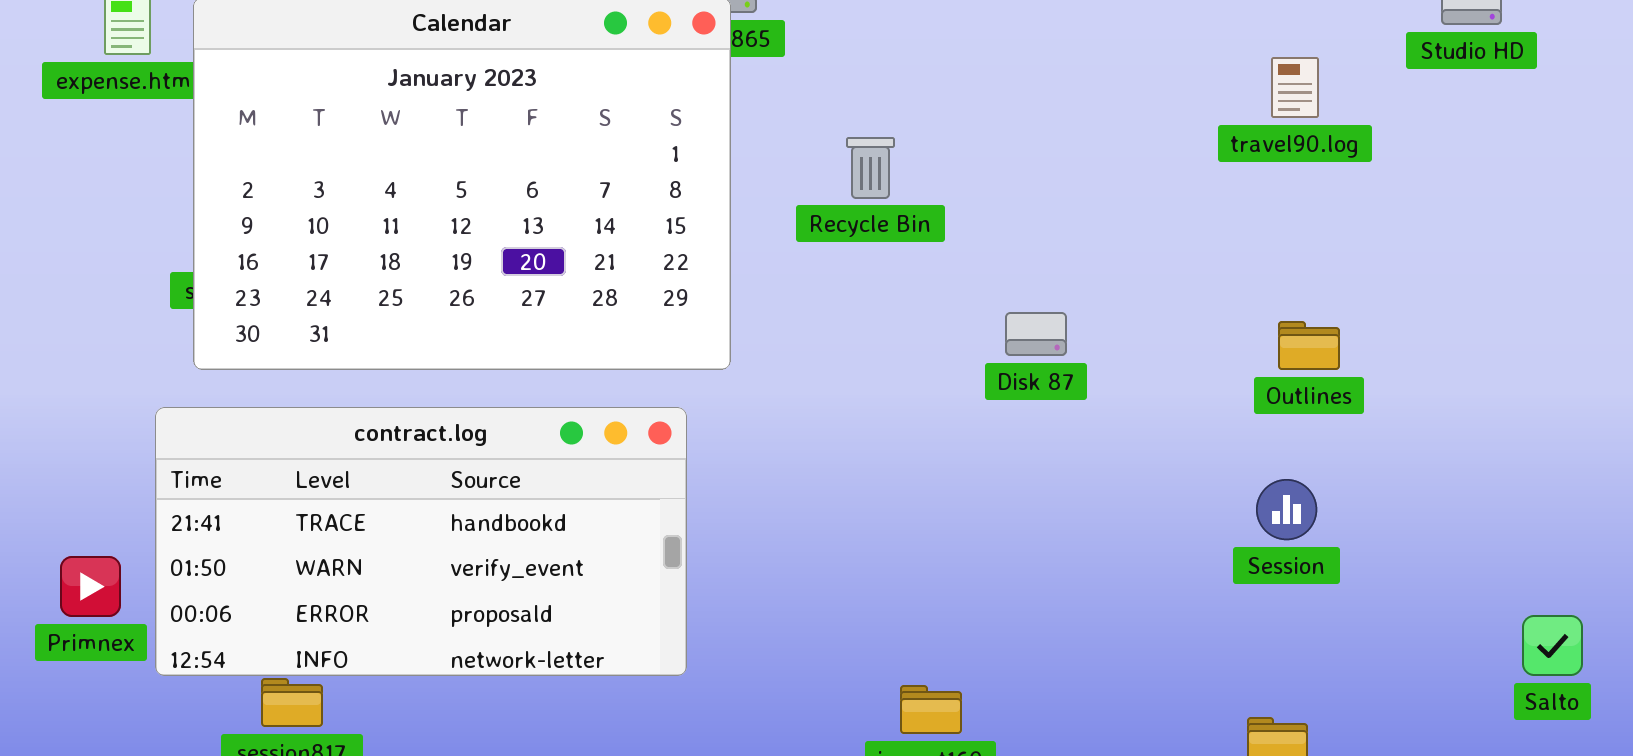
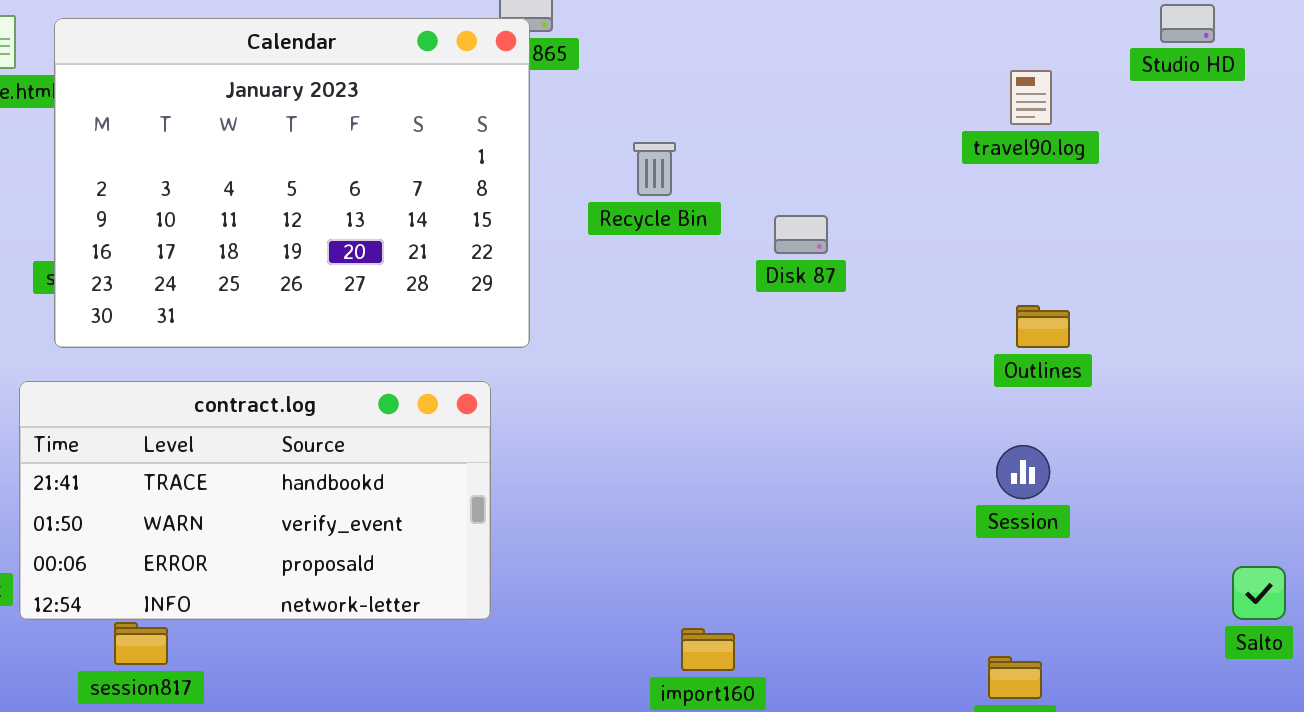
Disk 87: [1005,312,1067,356] -> [774,215,828,254], moved

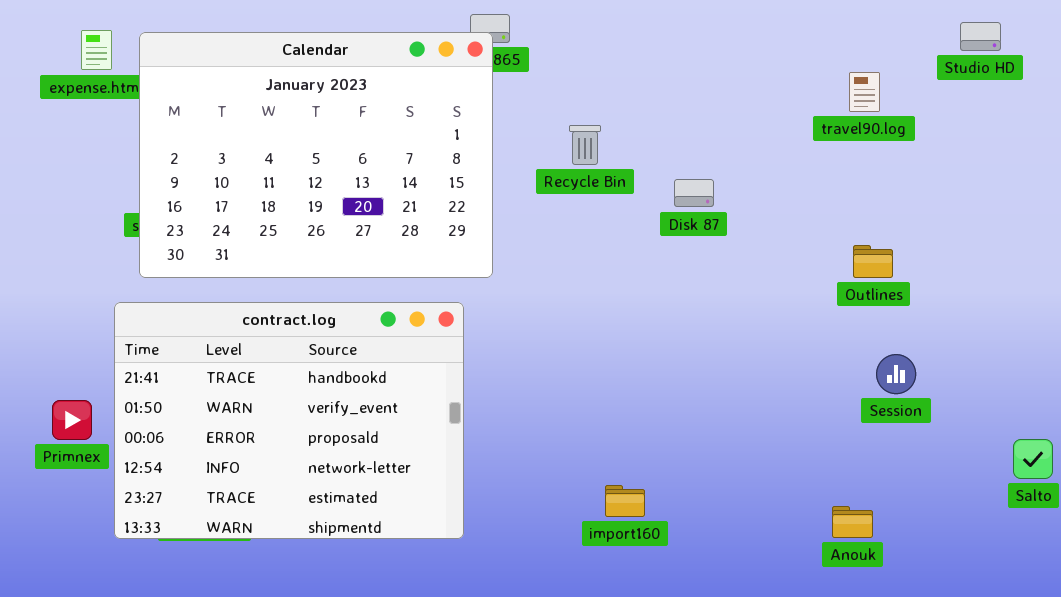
contract.log: [19,381,491,620] -> [114,302,464,539], resized
Session: [996,445,1050,499] -> [876,354,916,394], moved

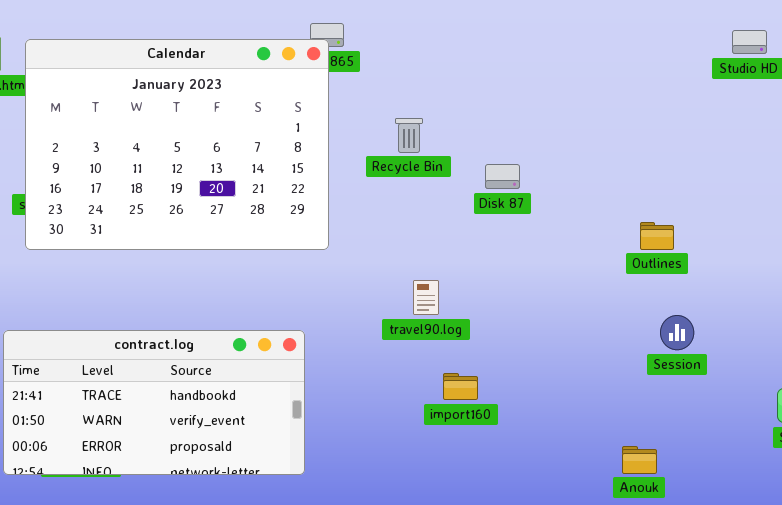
travel90.log: [849,72,880,112] -> [413,280,439,315], moved
contract.log: [114,302,464,539] -> [3,330,305,475], resized
import160: [605,485,645,517] -> [443,373,478,400], moved

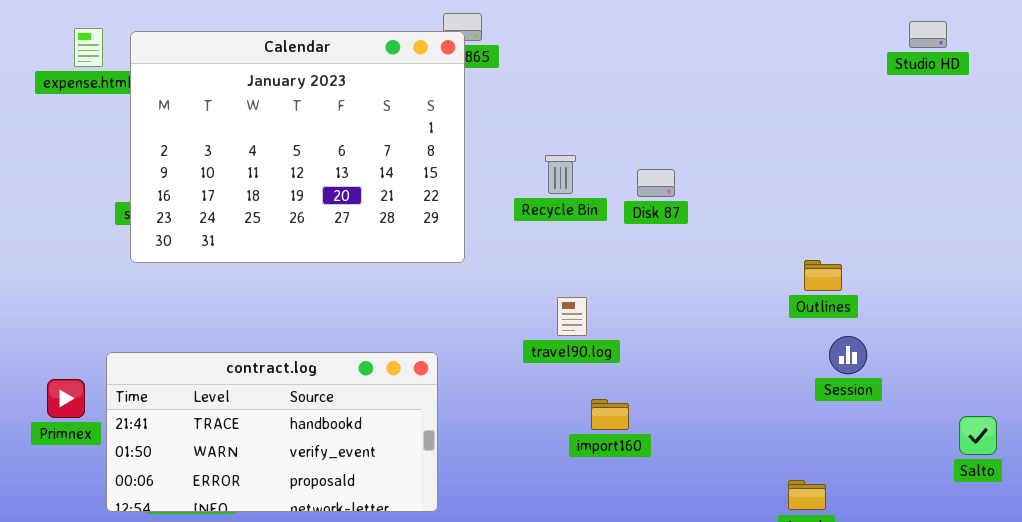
Recycle Bin: [395,118,423,153] -> [545,155,576,194], moved
Outlines: [640,222,674,250] -> [804,260,842,291], moved

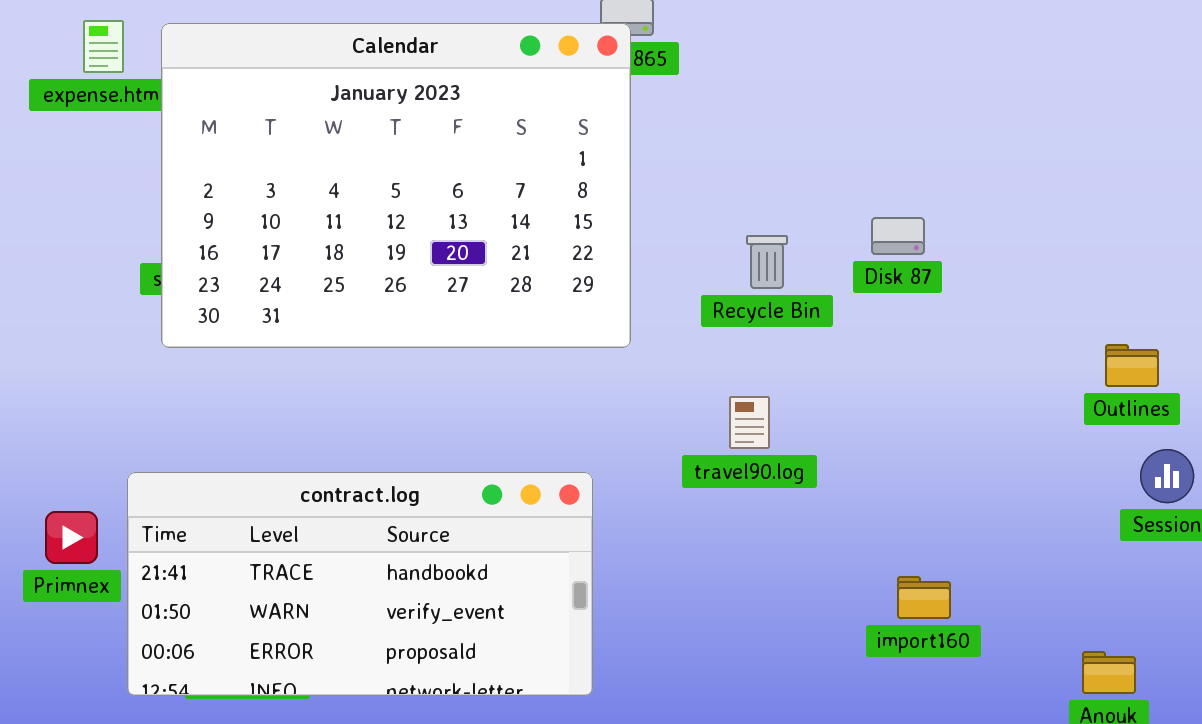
Recycle Bin: [545,155,576,194] -> [746,235,788,289], moved
travel90.log: [557,297,587,336] -> [729,396,770,449], moved
import160: [591,399,629,430] -> [897,576,951,619], moved

